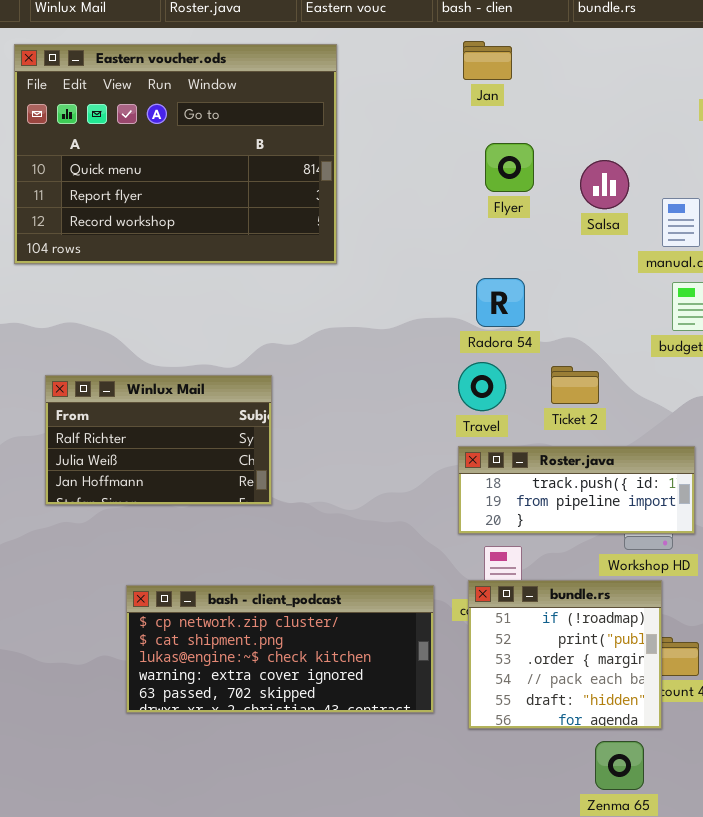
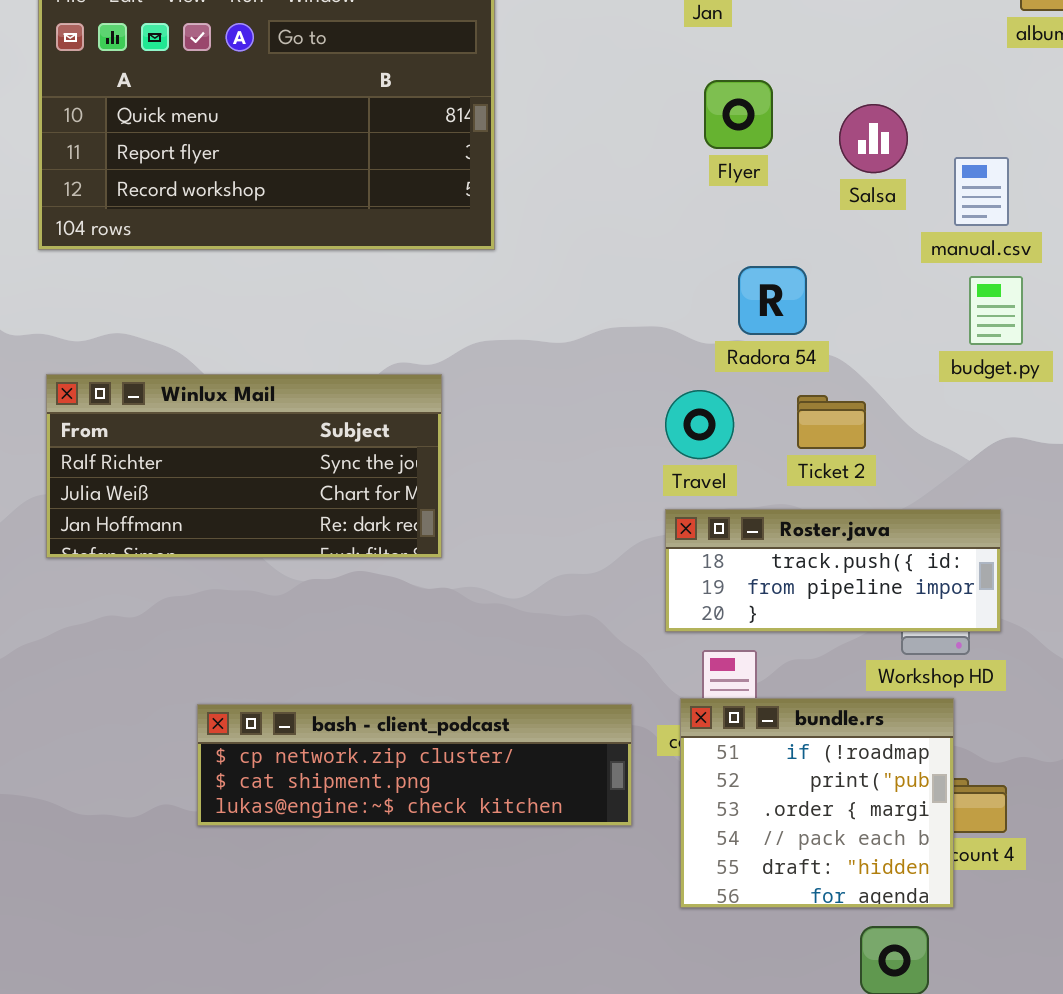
Radora 54: [476,278,525,327] -> [738,266,807,335], moved
Winlux Mail: [45,375,272,505] -> [46,374,442,558], moved, resized
bash - client_podcast: [126,585,434,713] -> [197,704,632,826], resized

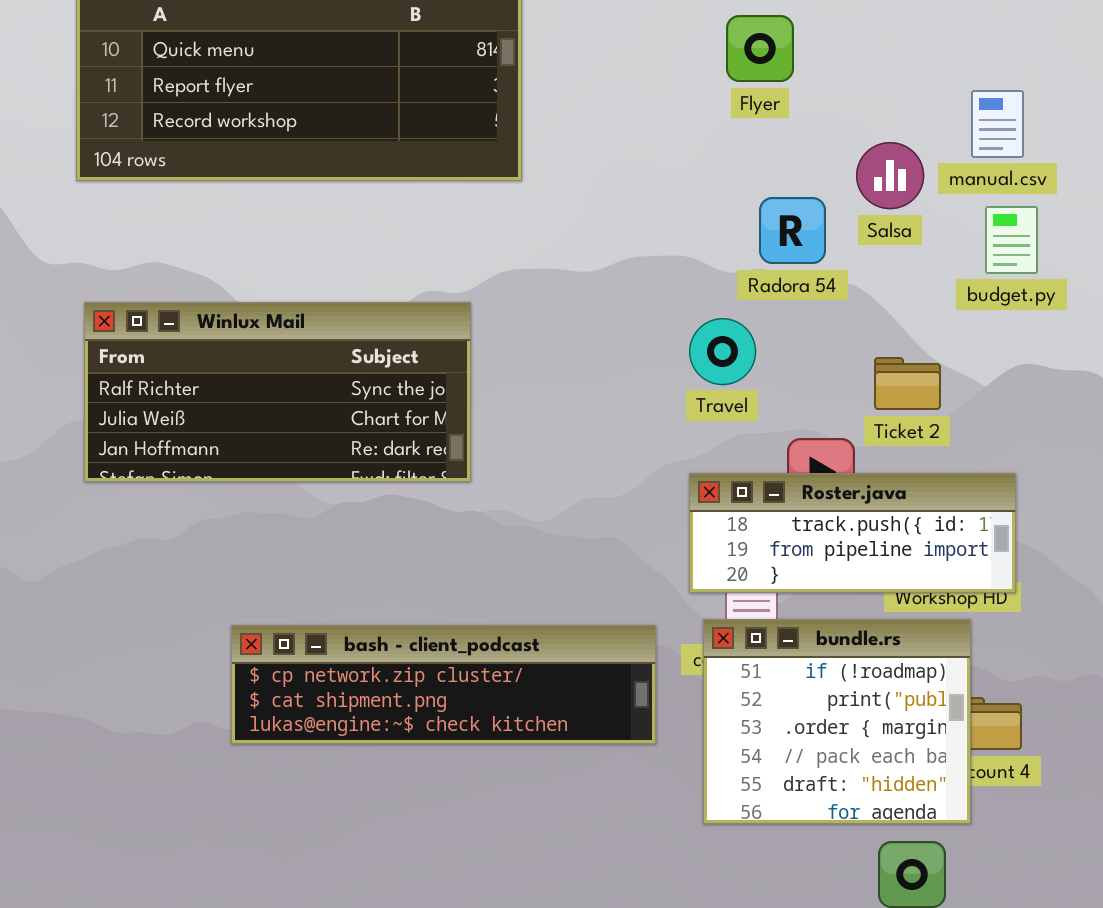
Salsa: [839,104,908,173] -> [856,142,924,209], moved
Ticket 2: [797,395,866,449] -> [874,357,941,410], moved
Roster.java: [665,509,1001,632] -> [689,473,1016,593], moved

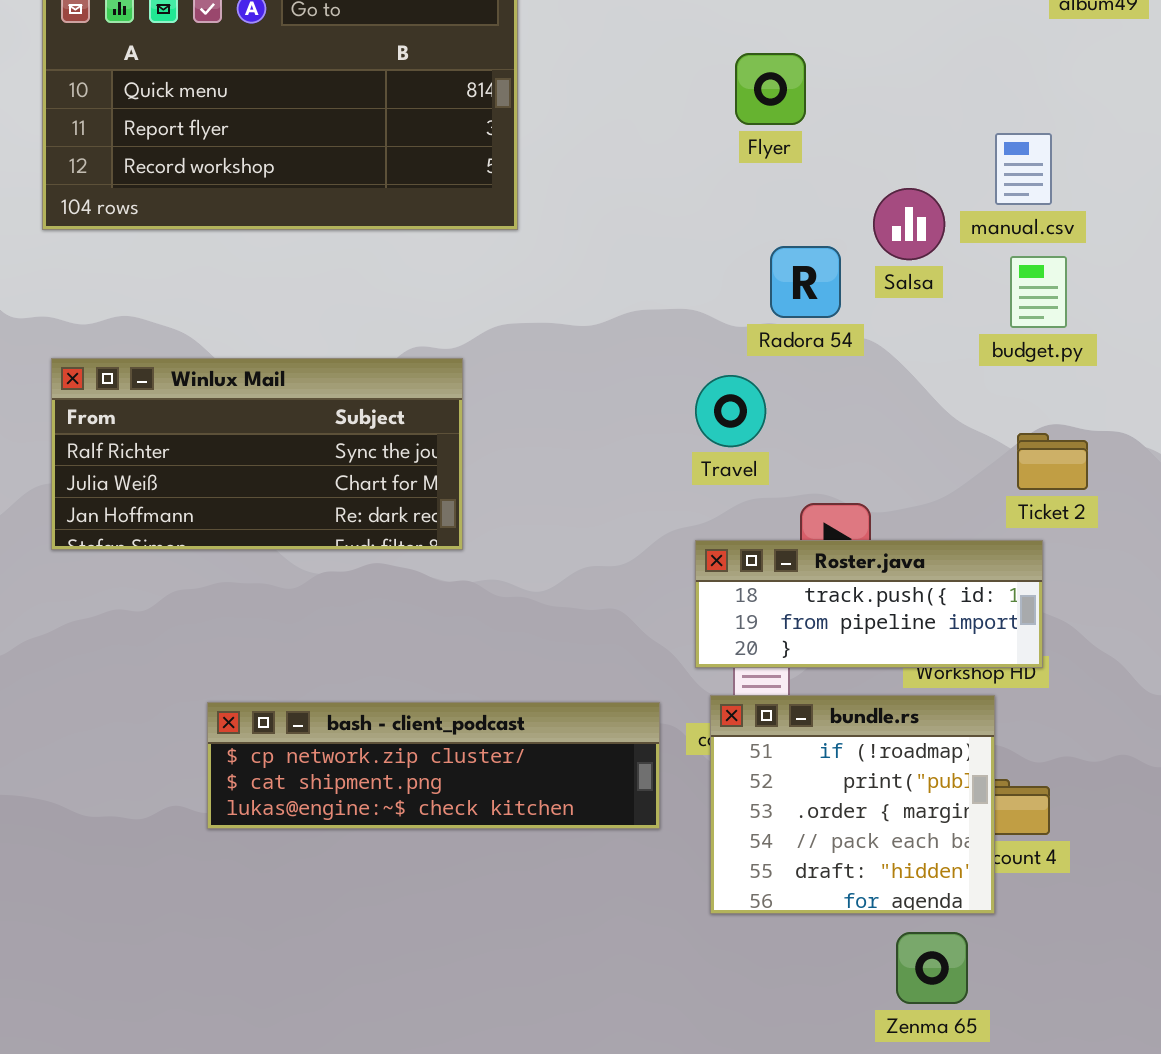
Ticket 2: [874,357,941,410] -> [1017,433,1088,490], moved

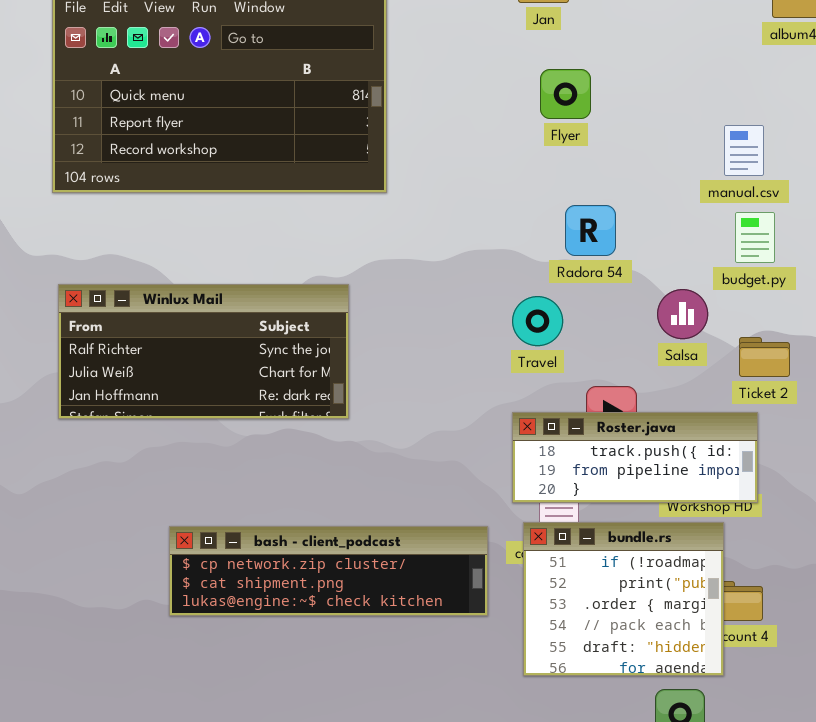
Salsa: [873,188,945,260] -> [657,289,708,339], moved

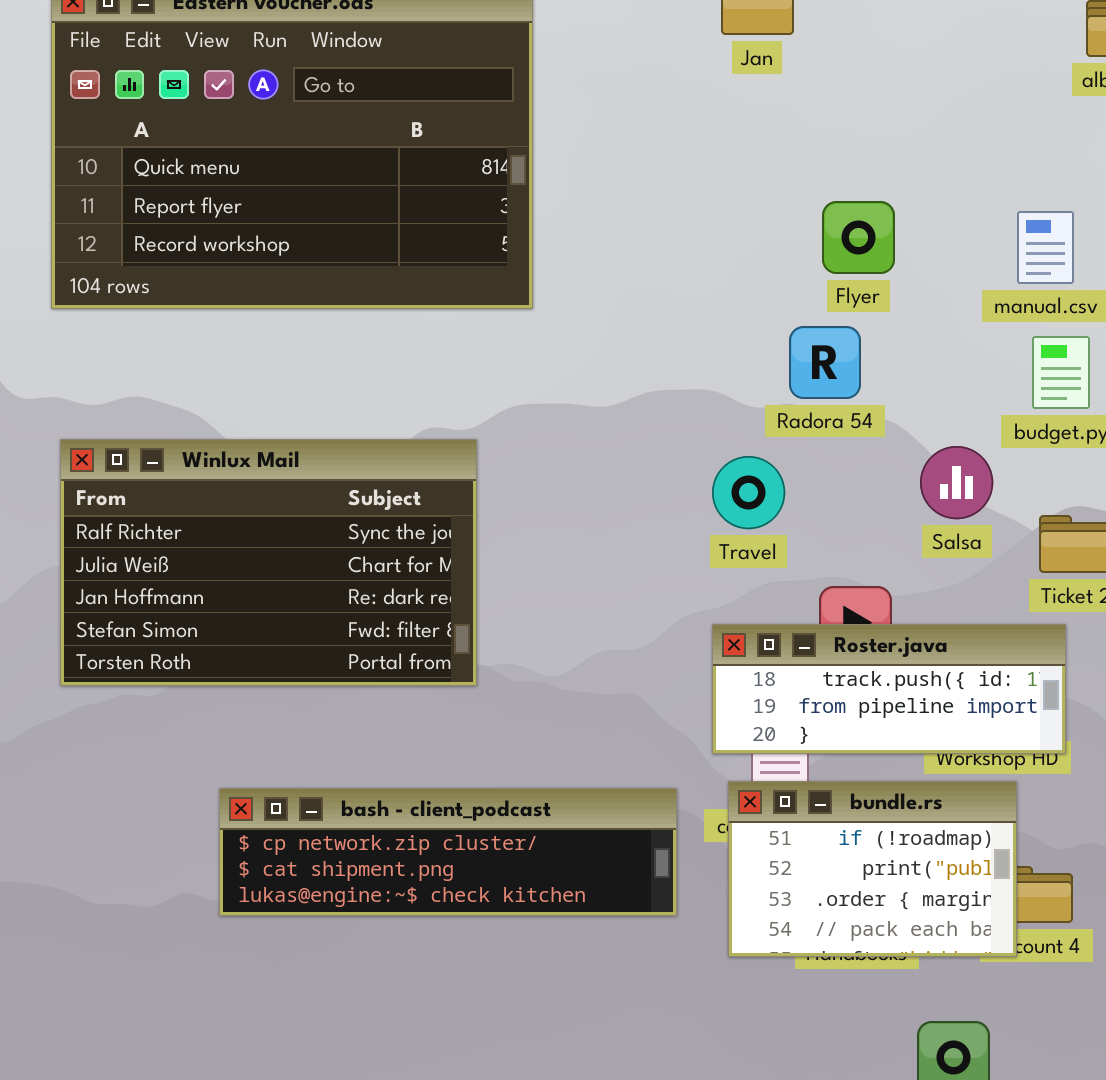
Flyer: [540,69,591,119] -> [822,201,895,274], moved
Winlux Mail: [58,284,349,419] -> [60,439,477,686], resized
bundle.rs: [523,522,724,676] -> [728,781,1017,957], resized

